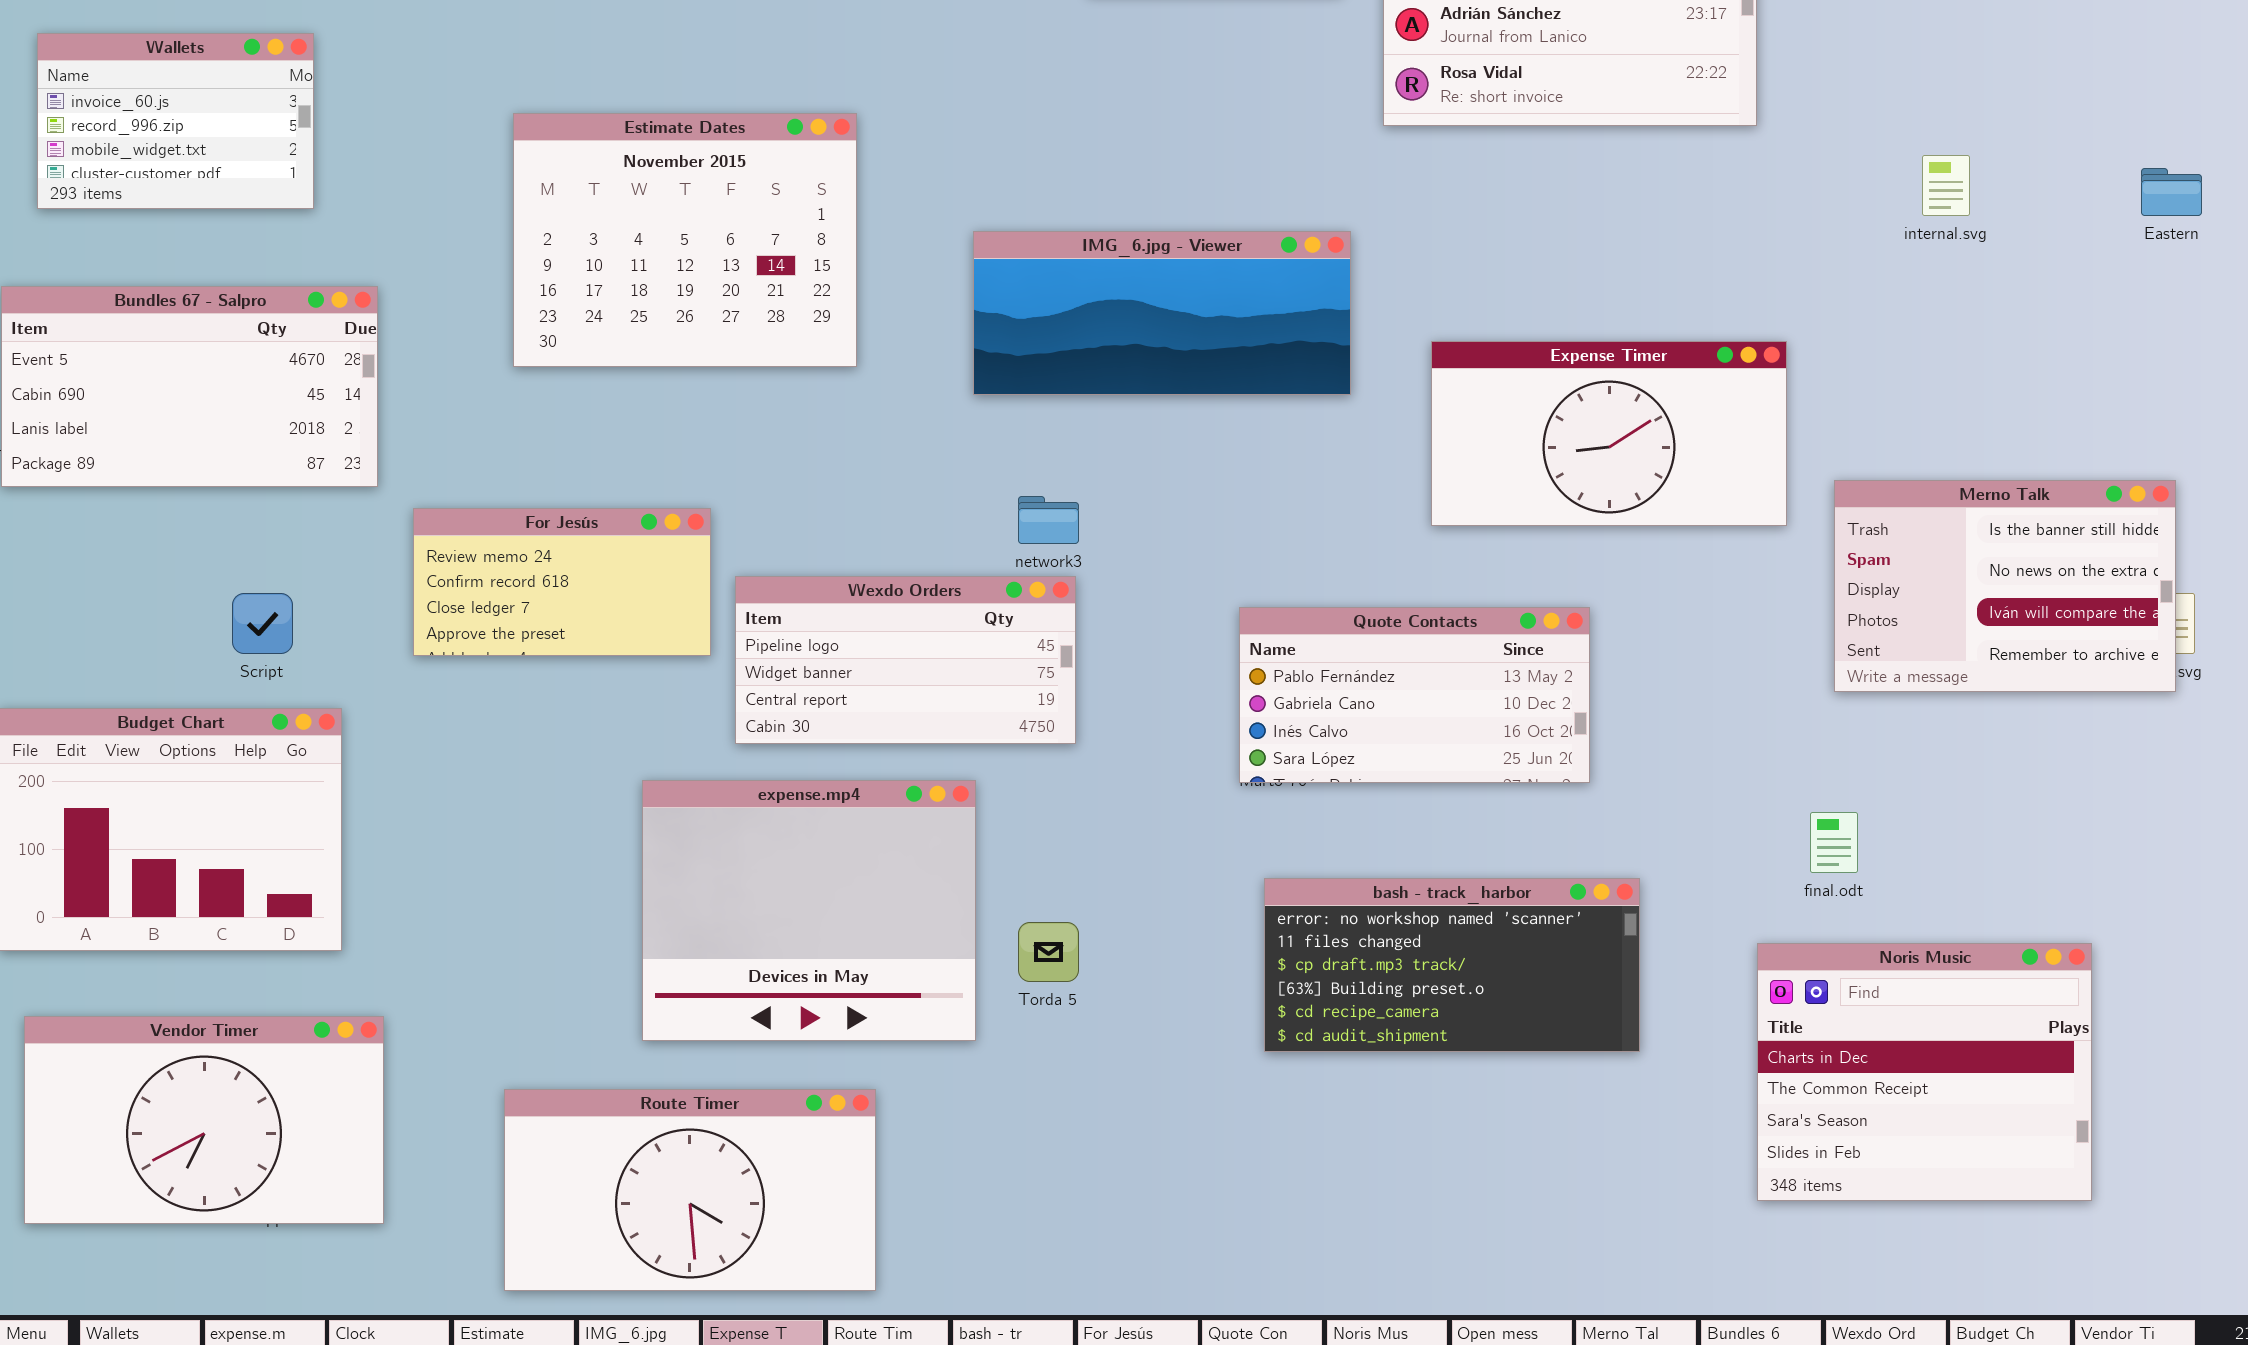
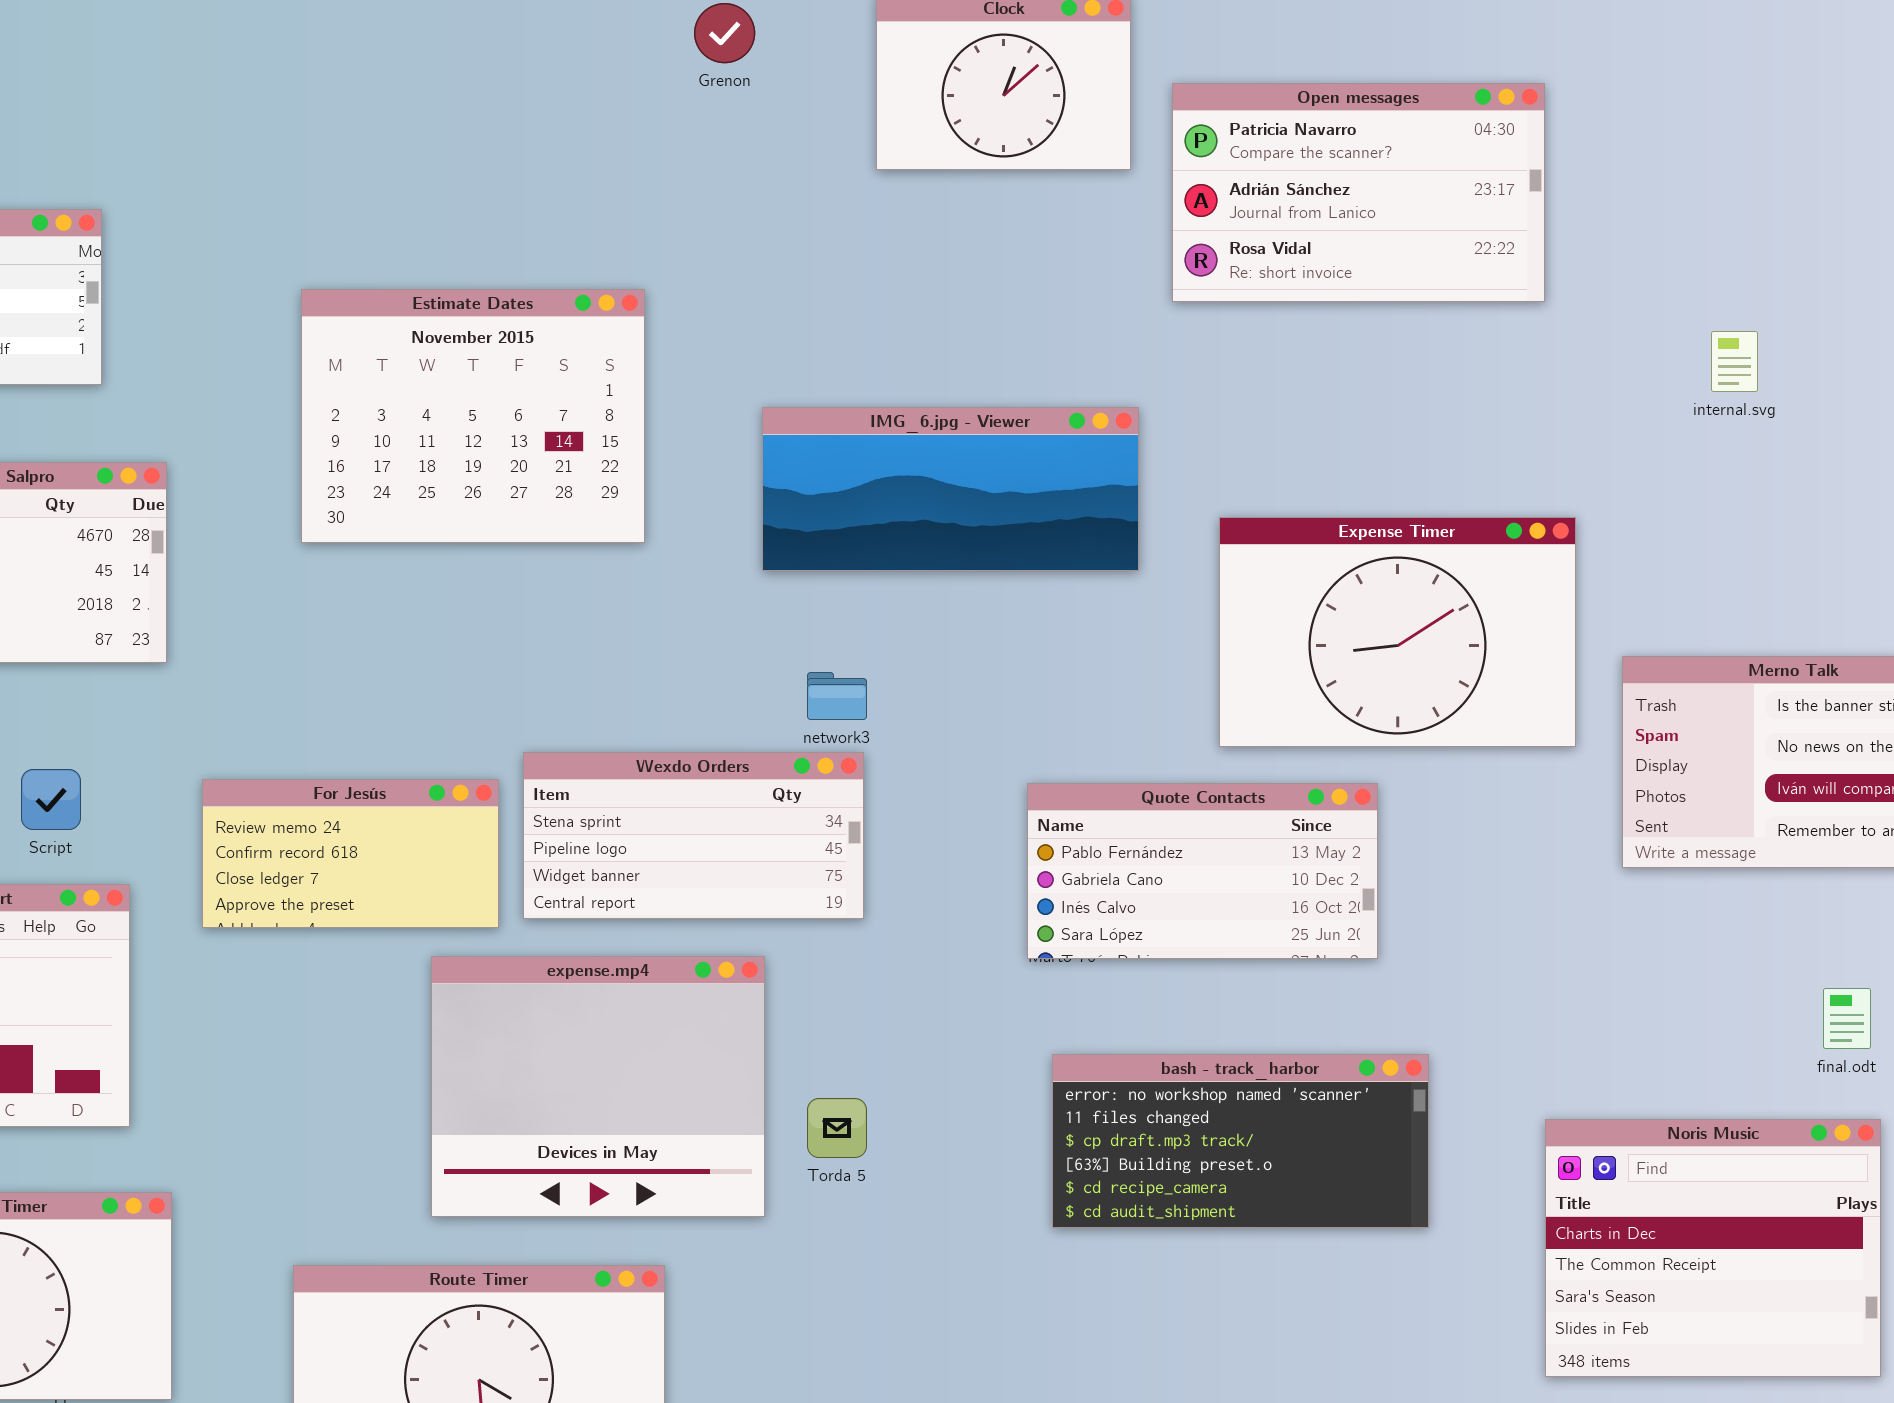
Expense Timer: [1431,341,1787,526] -> [1219,517,1576,747], resized
For Jesús: [413,508,711,656] -> [202,779,499,928], moved
Wexdo Orders: [735,576,1076,744] -> [523,752,864,919], scrolled up 1 row
final.odt: [1810,812,1858,873] -> [1823,988,1871,1049], moved

